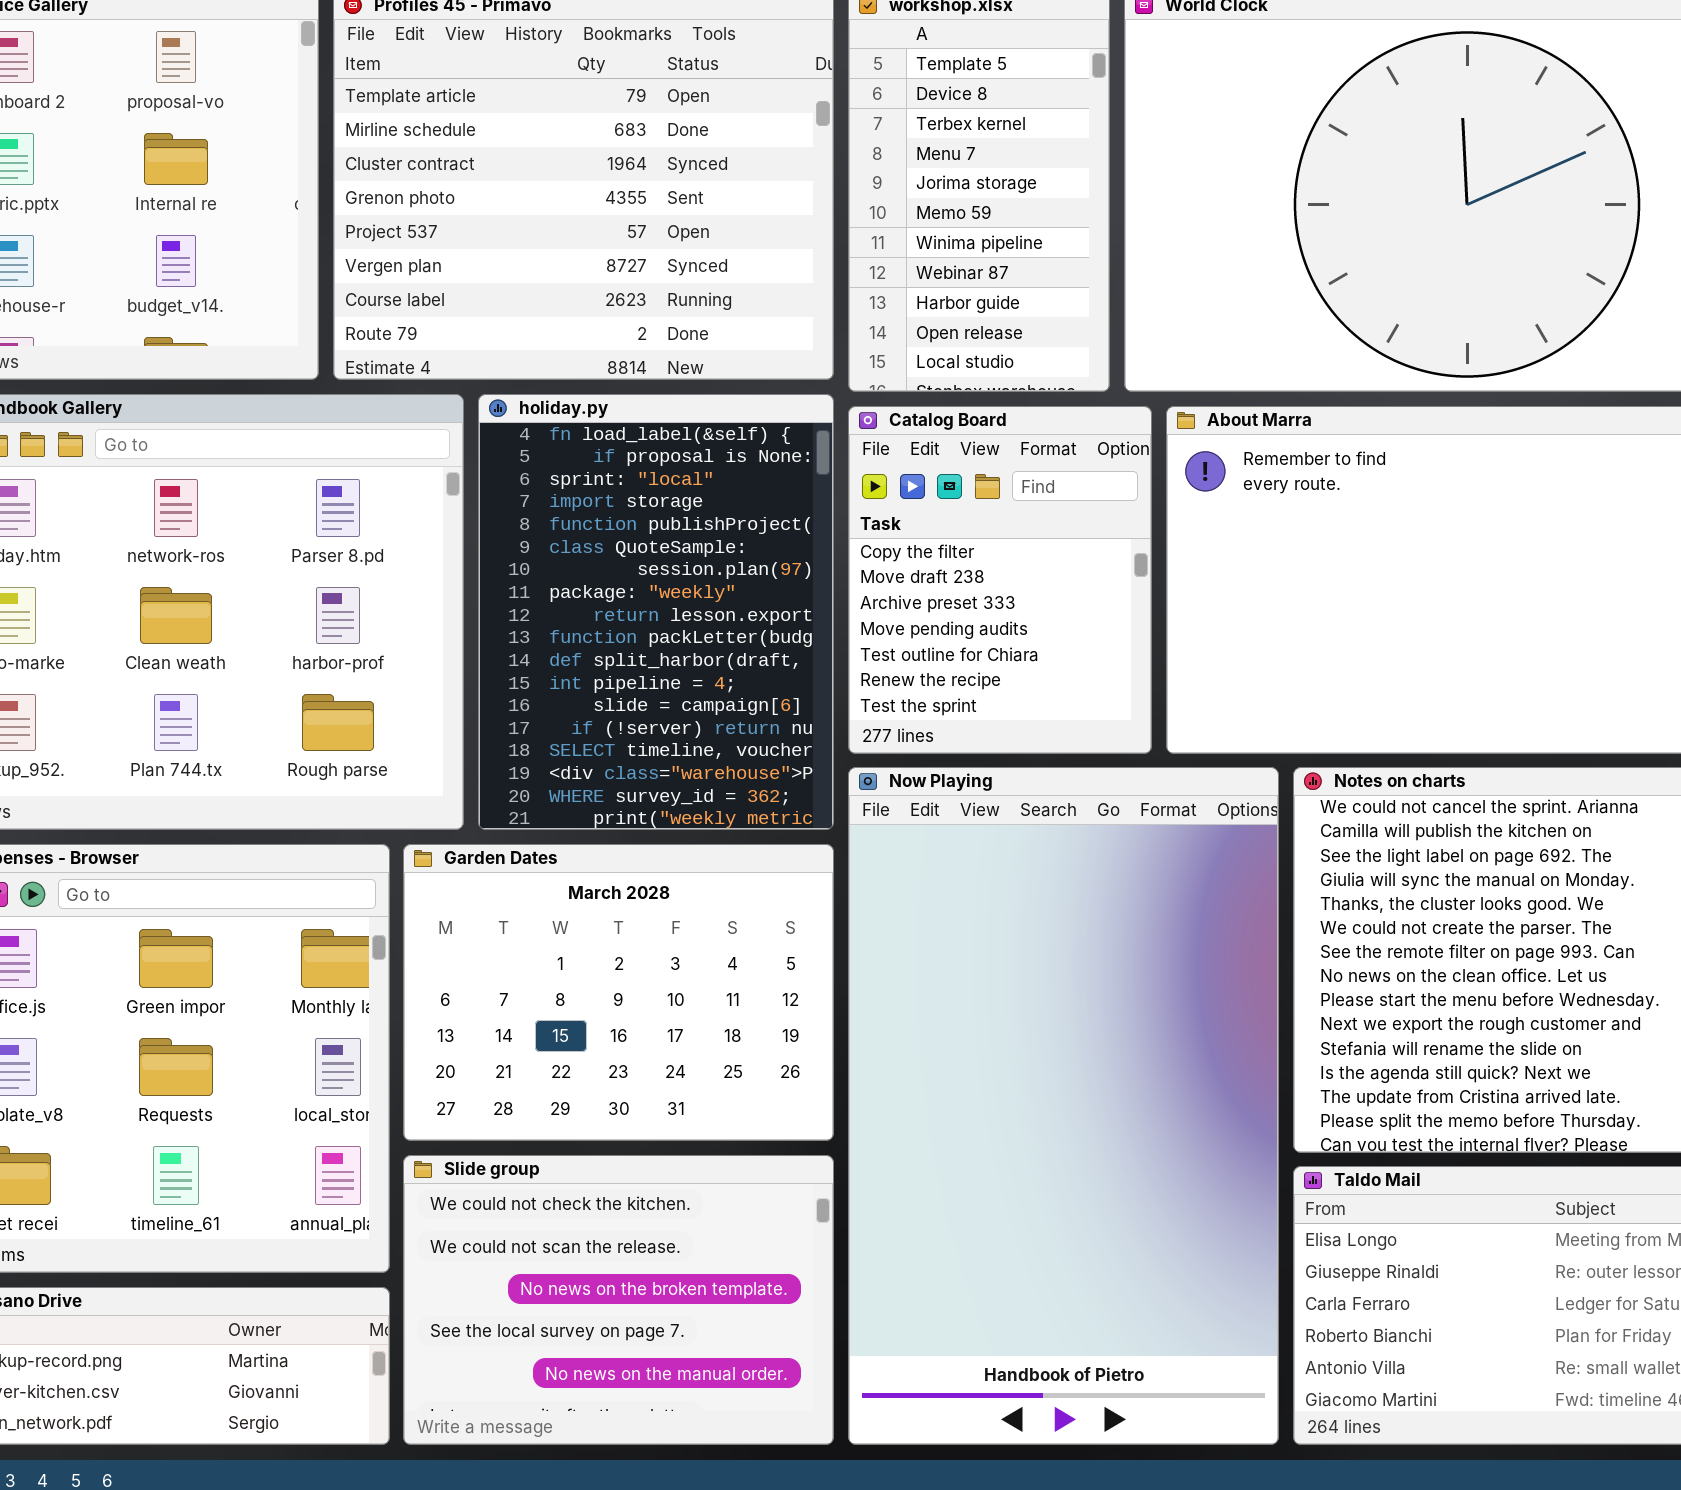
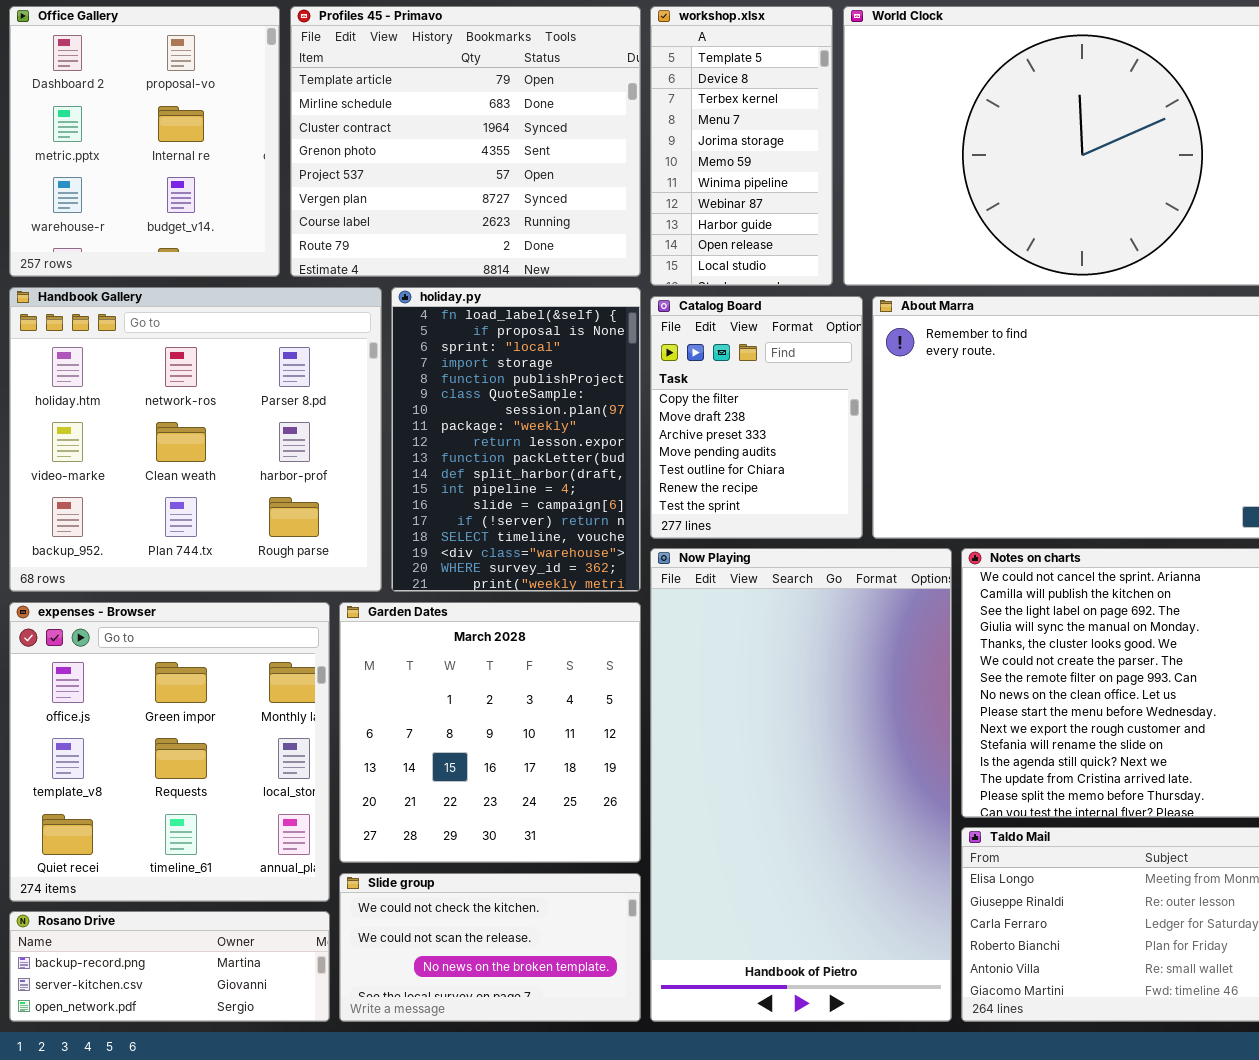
Garden Dates: [403,844,834,1141] -> [339,602,641,863], resized
Slide group: [403,1155,834,1445] -> [339,873,641,1022], resized

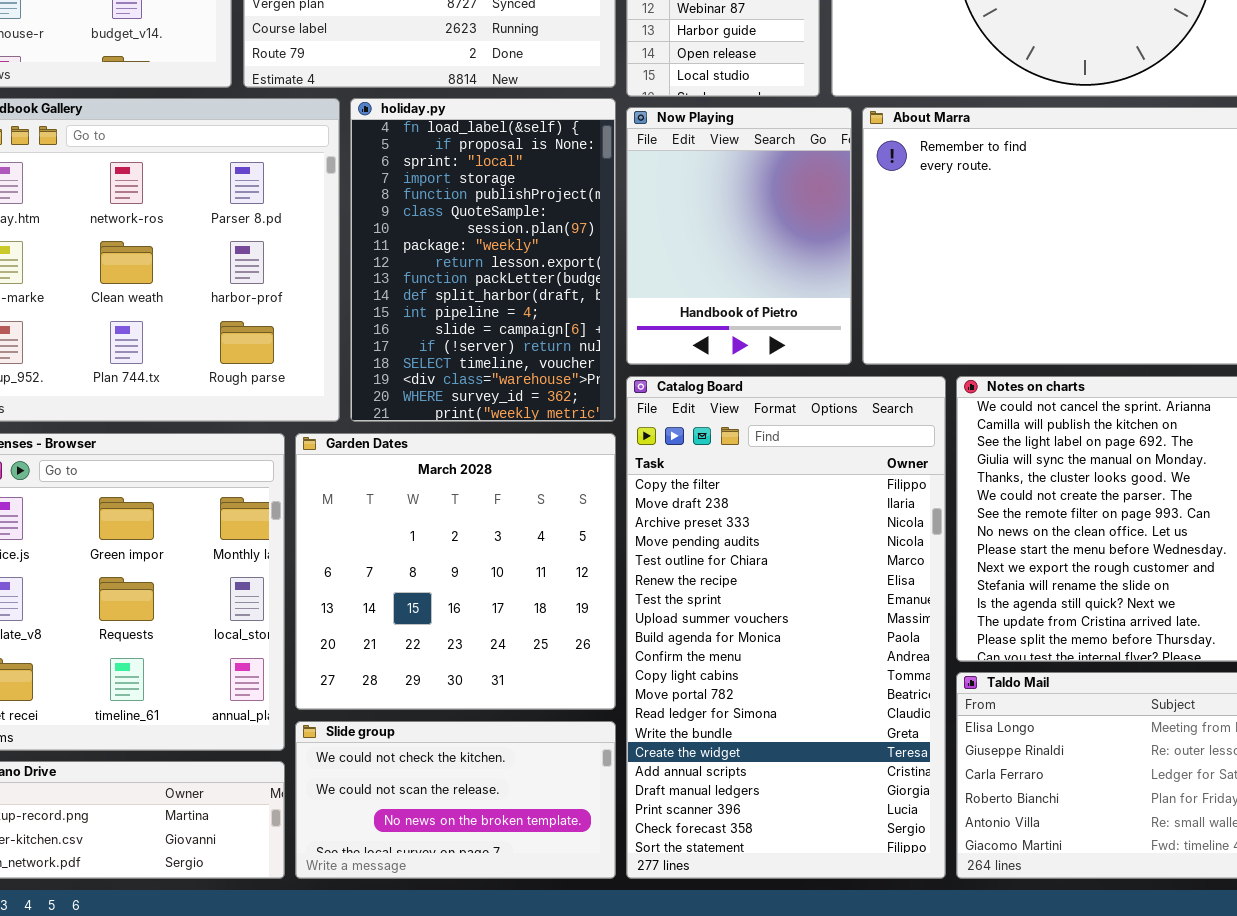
Catalog Board: [650,296,863,539] -> [626,376,946,879], moved, resized
Now Playing: [650,548,952,1022] -> [626,107,852,365], moved, resized

